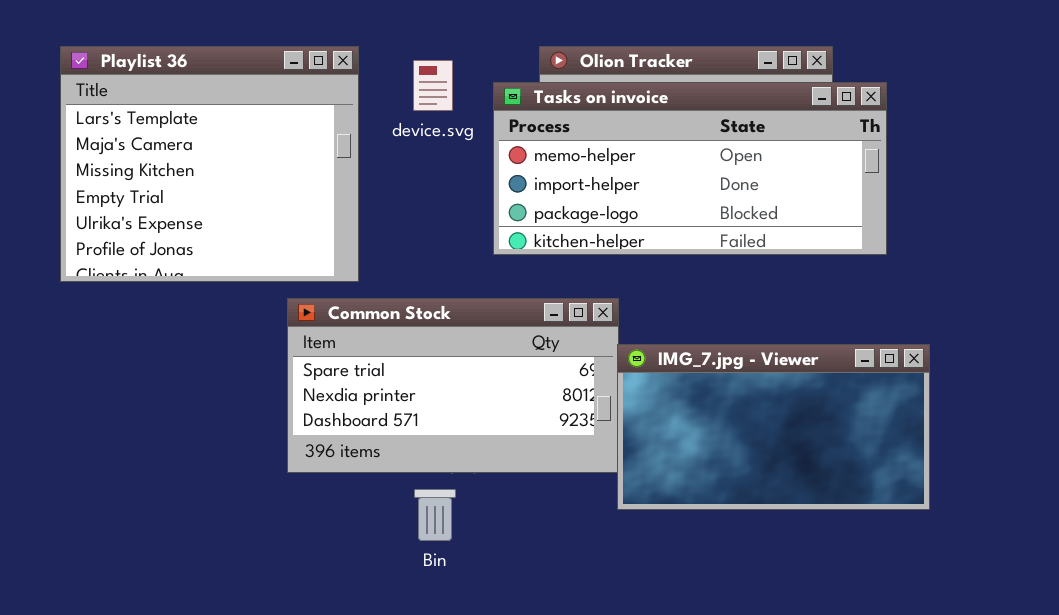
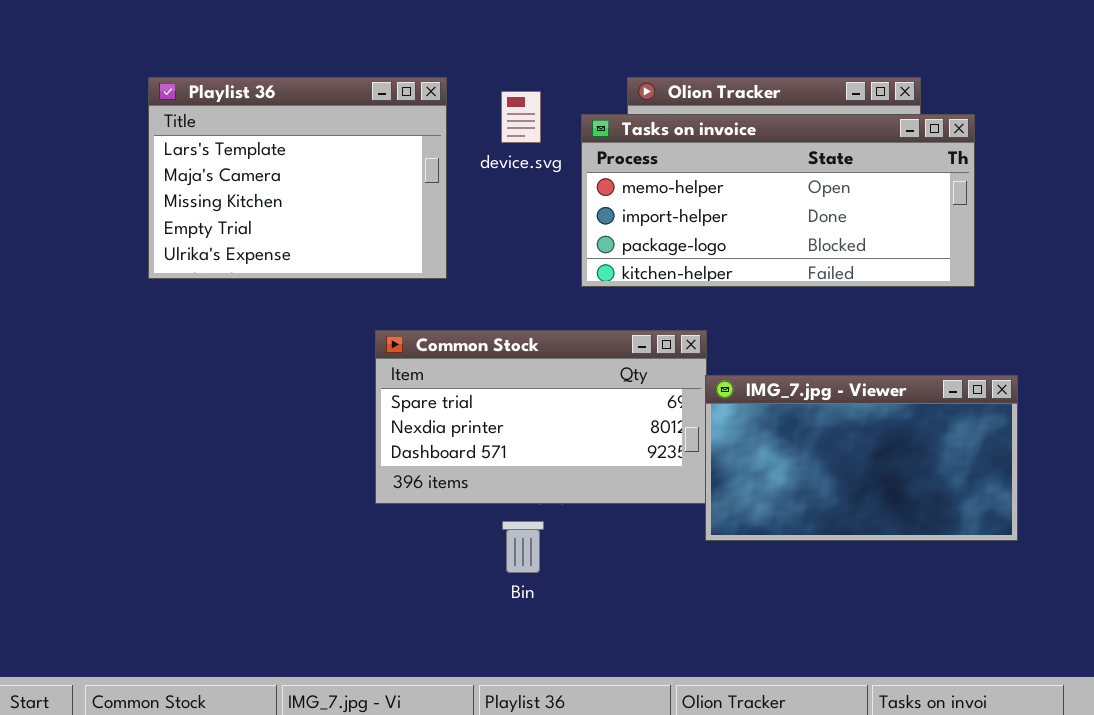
Playlist 36: [60,46,359,282] -> [148,77,447,279], resized

